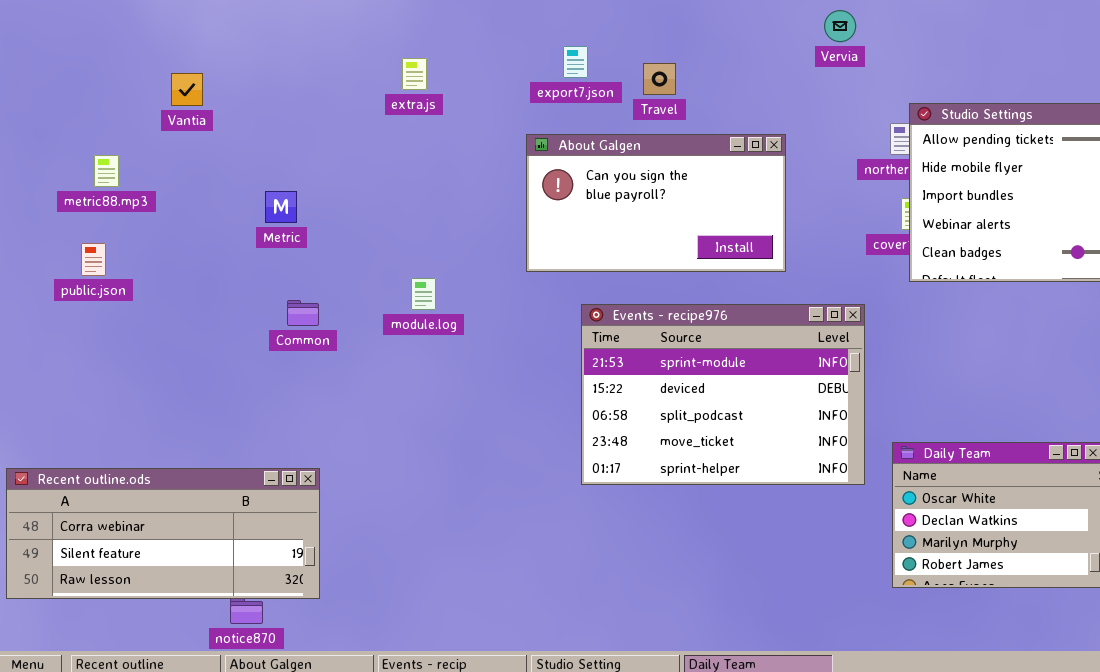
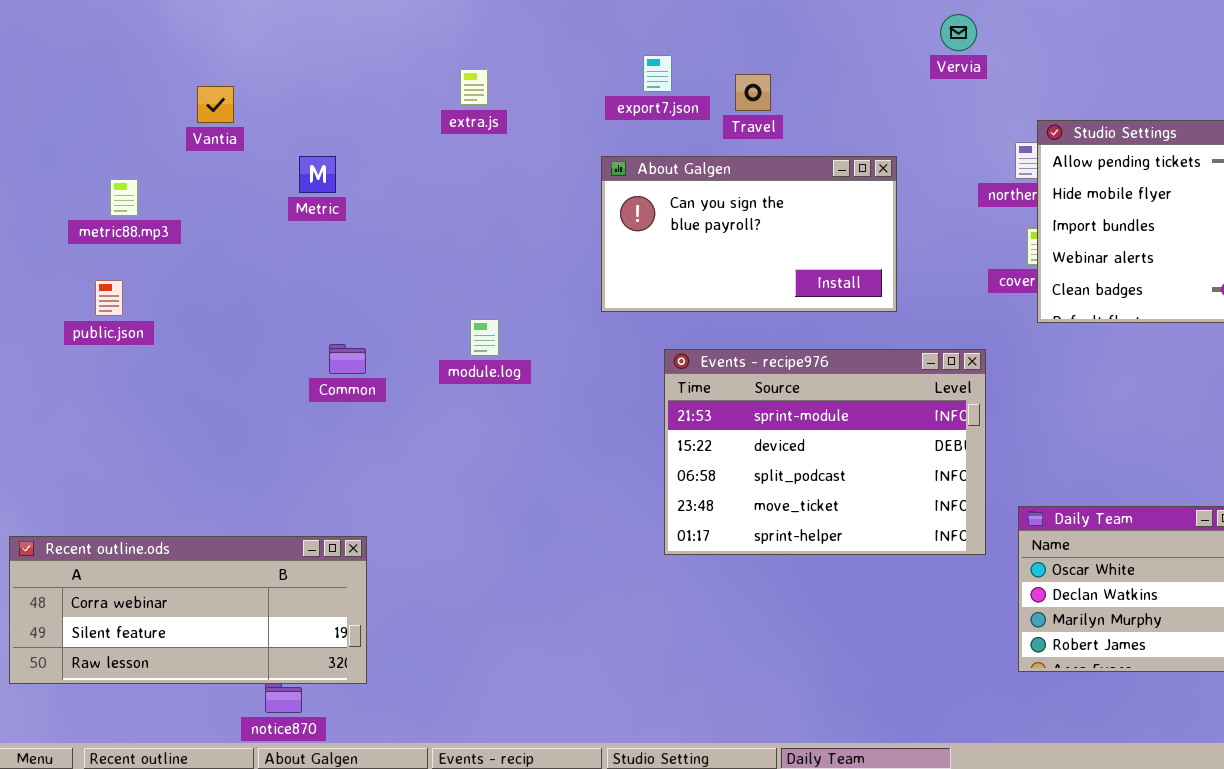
Metric: [265,191,297,223] -> [299,156,336,193], moved

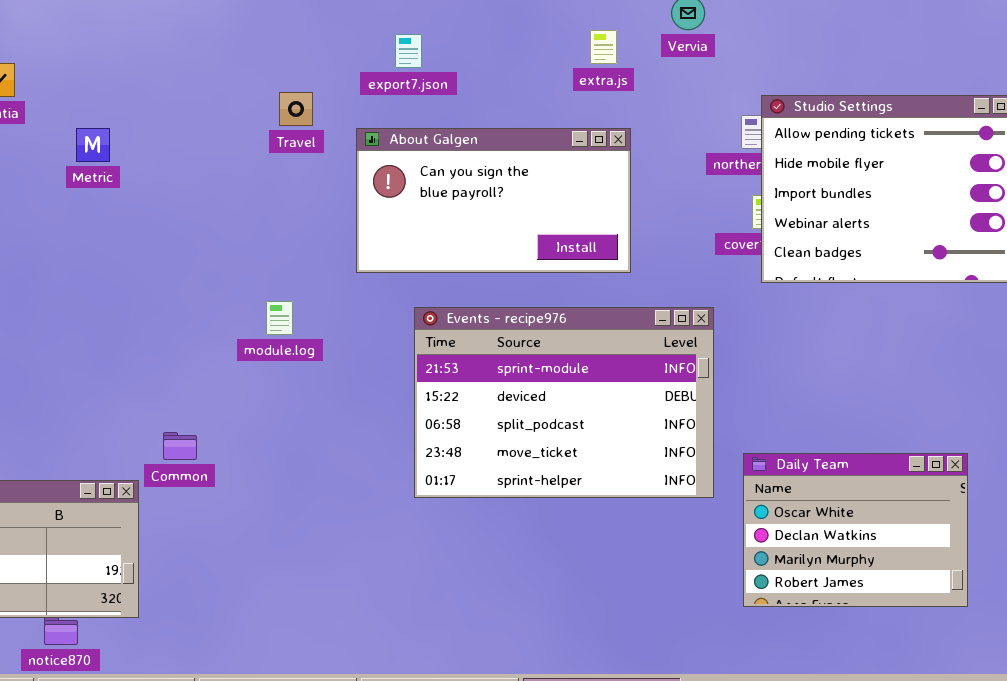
extra.js: [460,69,488,105] -> [590,30,617,64], moved
Travel: [735,74,771,111] -> [279,92,313,126], moved
module.log: [470,319,499,356] -> [266,301,293,335], moved
Common: [329,344,366,374] -> [163,432,197,460], moved

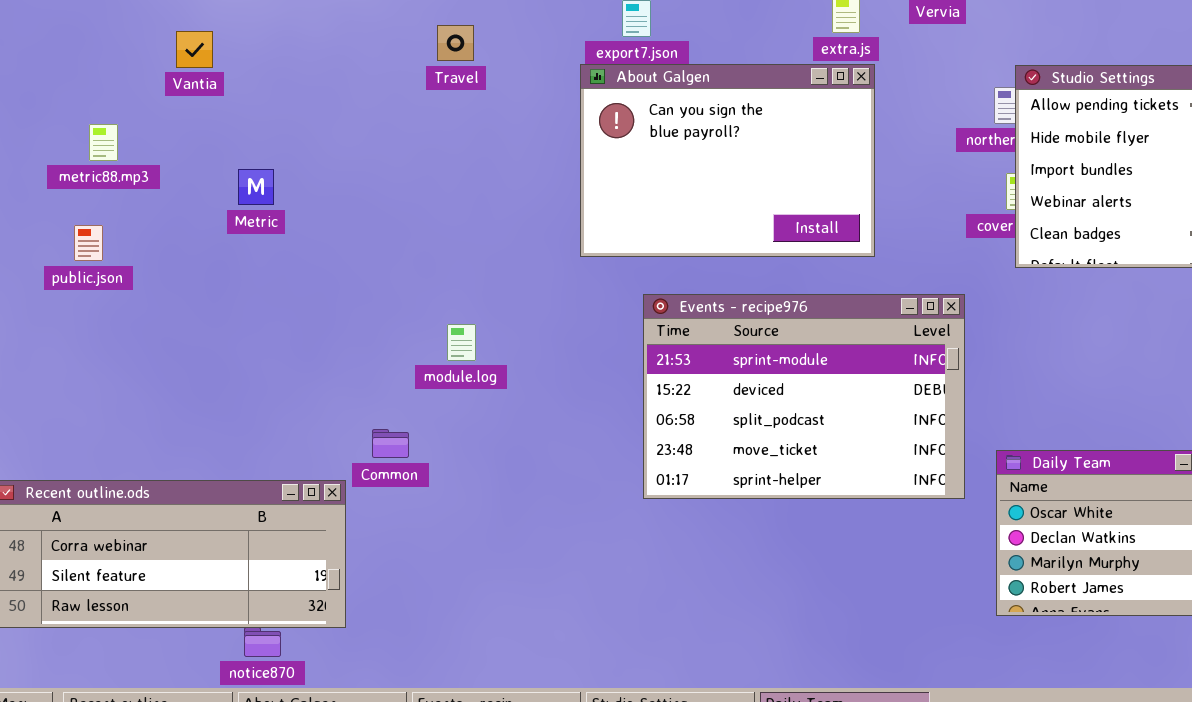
Travel: [279,92,313,126] -> [437,25,474,61], moved
Metric: [76,128,110,162] -> [238,169,274,205], moved
About Galgen: [356,128,631,273] -> [580,64,875,257], resized
module.log: [266,301,293,335] -> [447,324,476,361], moved

